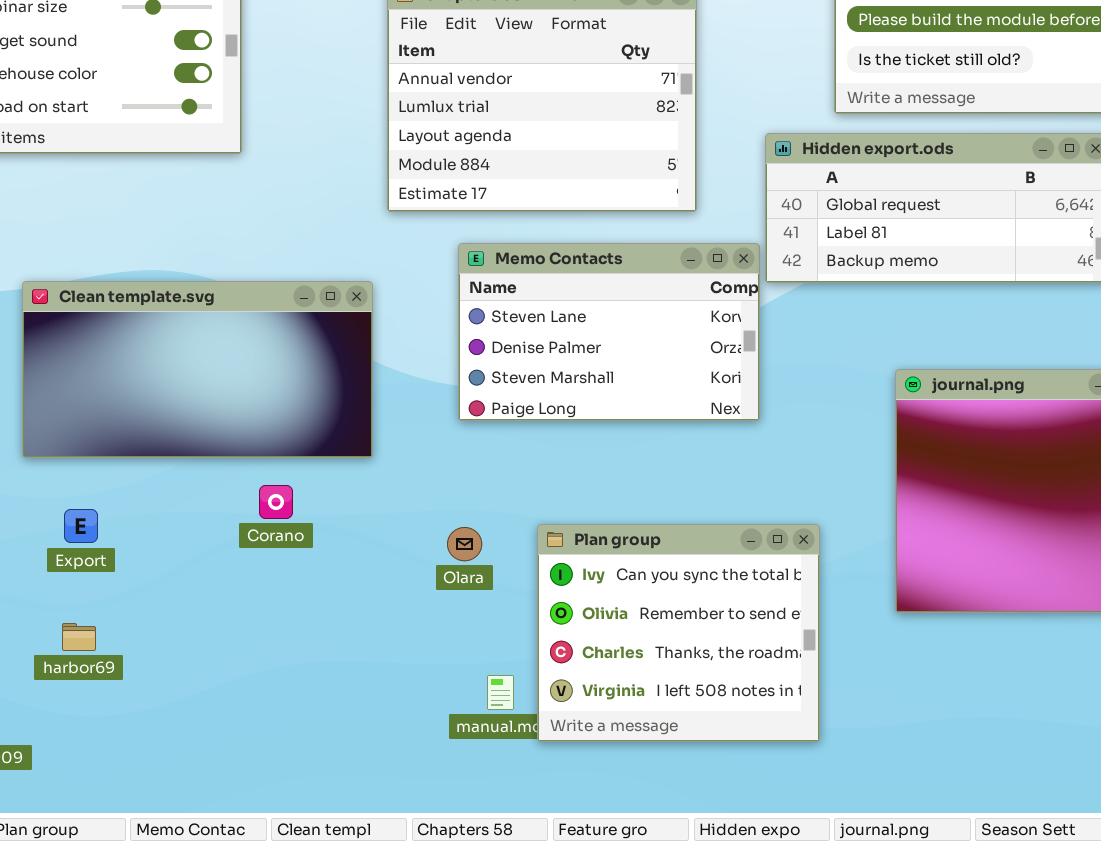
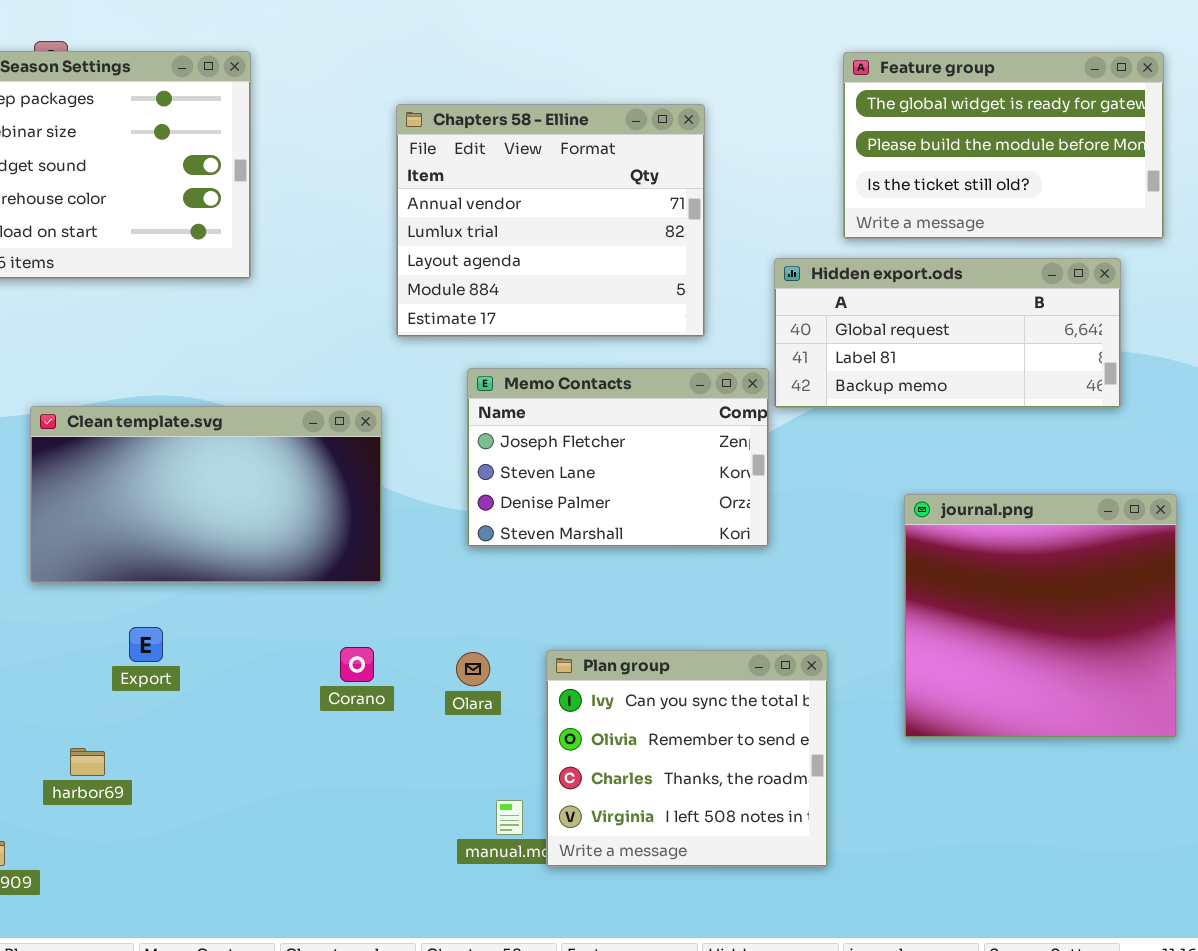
Memo Contacts: [458,243,760,421] -> [467,368,769,547], scrolled up 1 row
Corano: [259,485,293,519] -> [340,647,374,682], moved
Export: [64,509,98,543] -> [129,627,163,662], moved

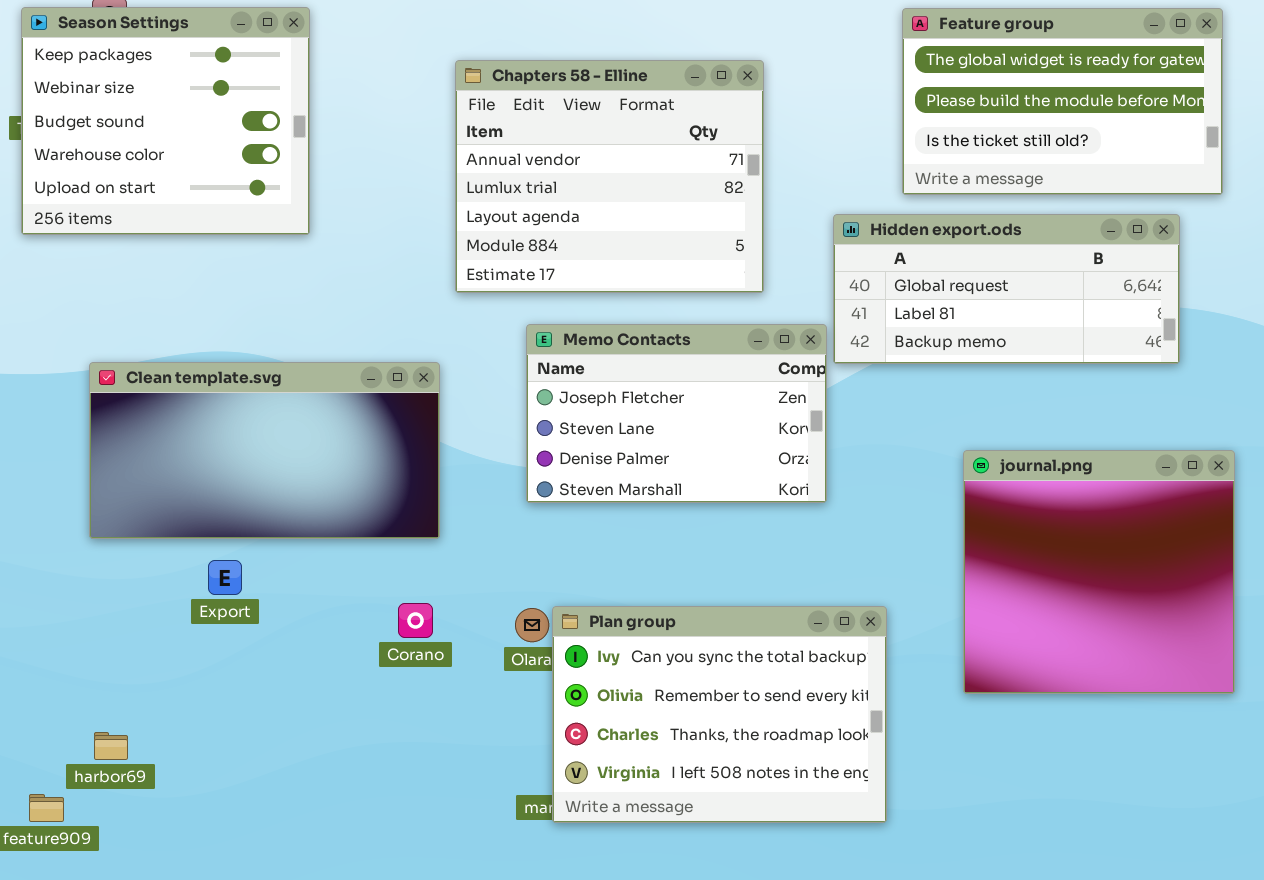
Export: [129,627,163,662] -> [208,560,242,595], moved
Plan group: [546,650,828,867] -> [552,606,887,823], resized
harbor69: [70,748,105,776] -> [94,732,128,760], moved

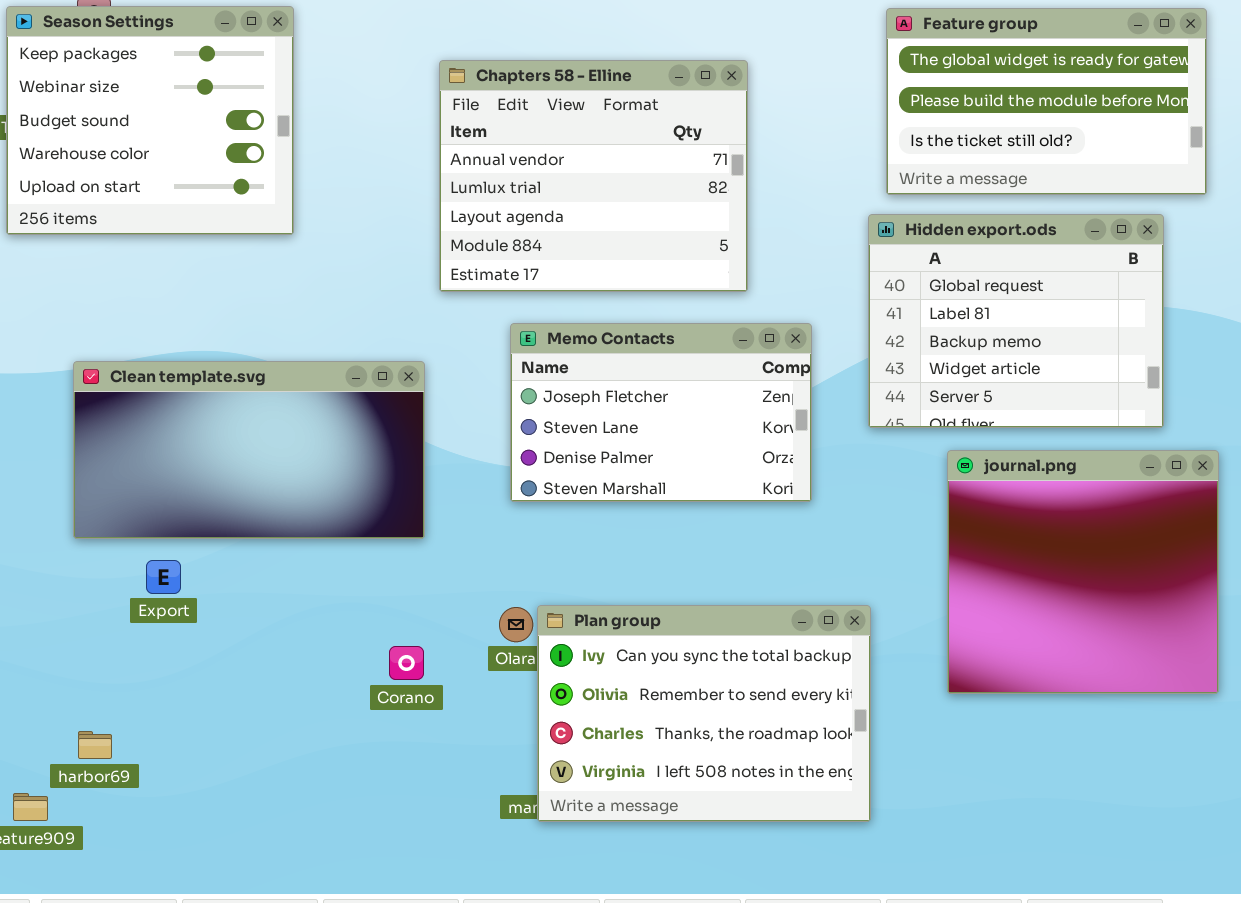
Hidden export.ods: [833,214,1180,364] -> [868,214,1164,428], resized
Export: [208,560,242,595] -> [146,560,181,594], moved
Corano: [398,603,433,638] -> [389,646,424,680], moved

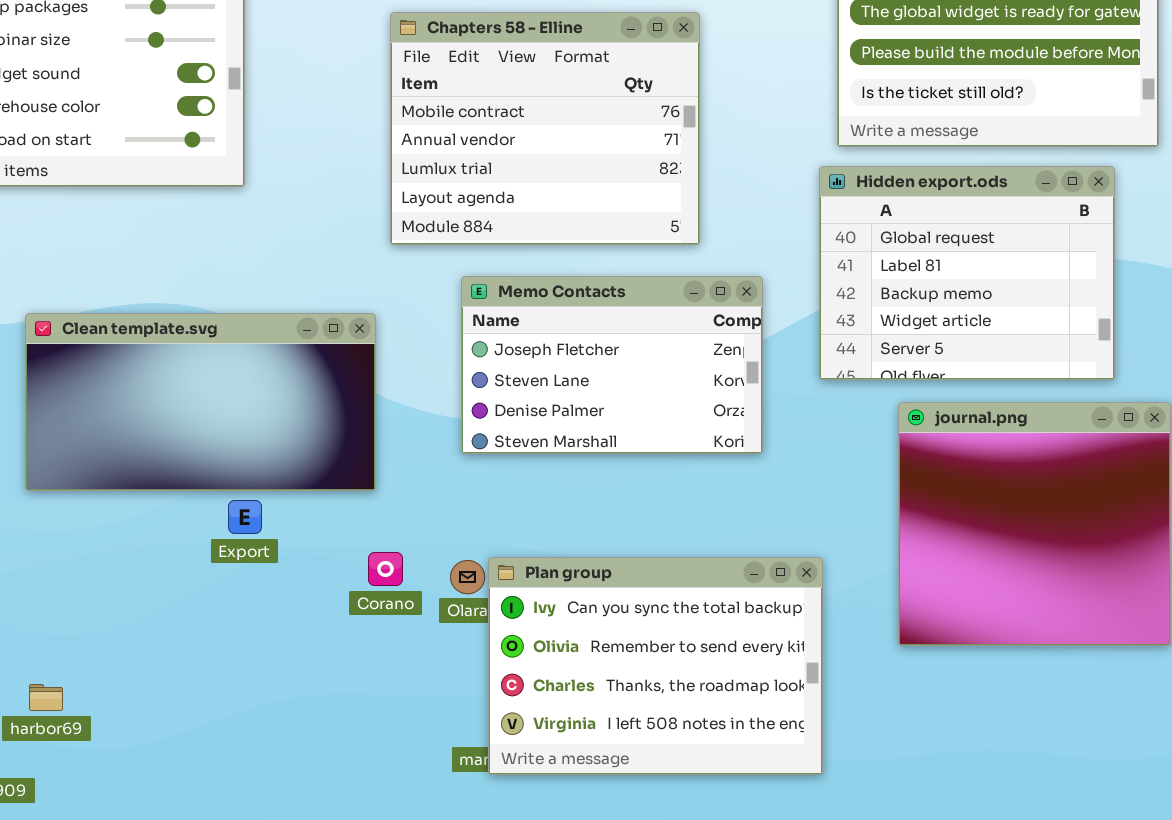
Chapters 58 - Elline: [439,60,748,292] -> [390,12,700,245], scrolled up 1 row
Export: [146,560,181,594] -> [228,500,262,534], moved
Corano: [389,646,424,680] -> [368,552,403,586], moved

